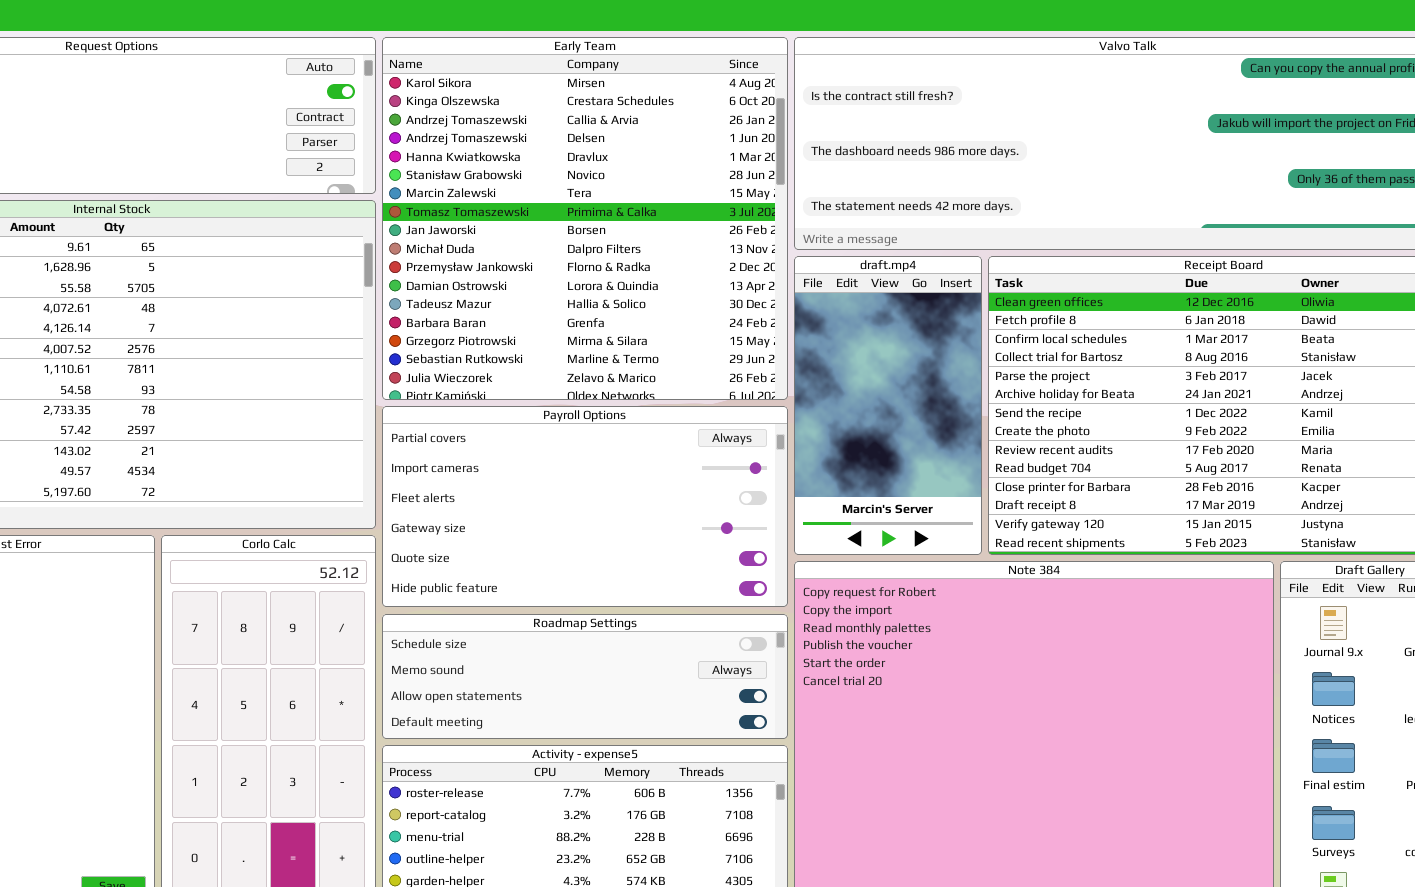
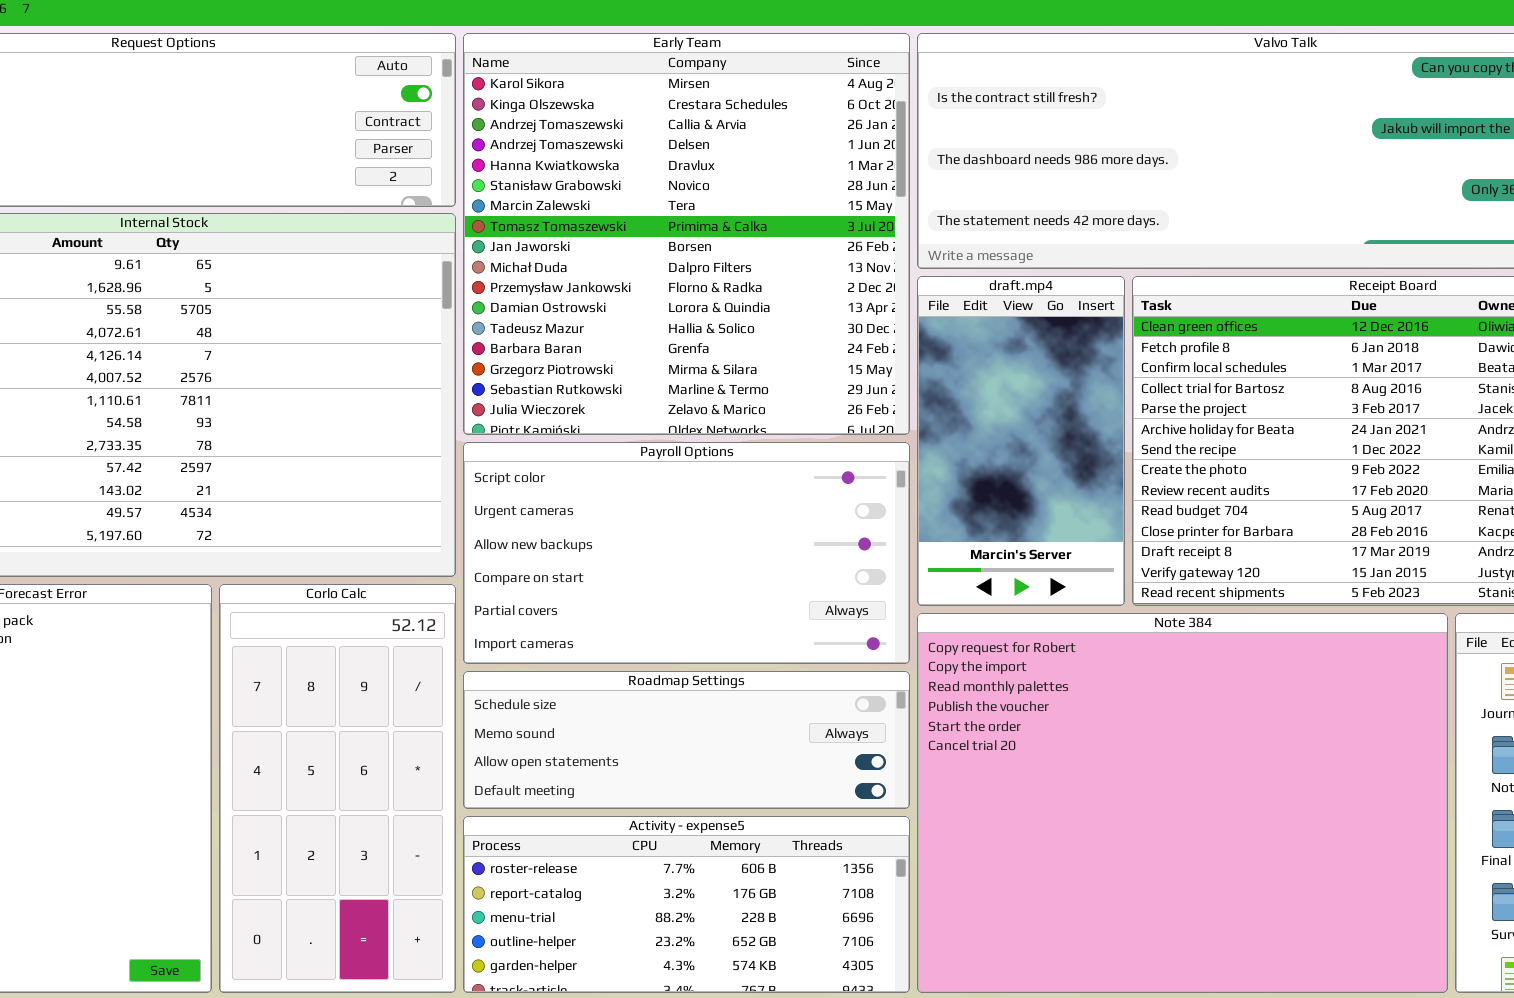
Payroll Options: [382,406,788,607] -> [463,442,910,664], scrolled up 4 rows

